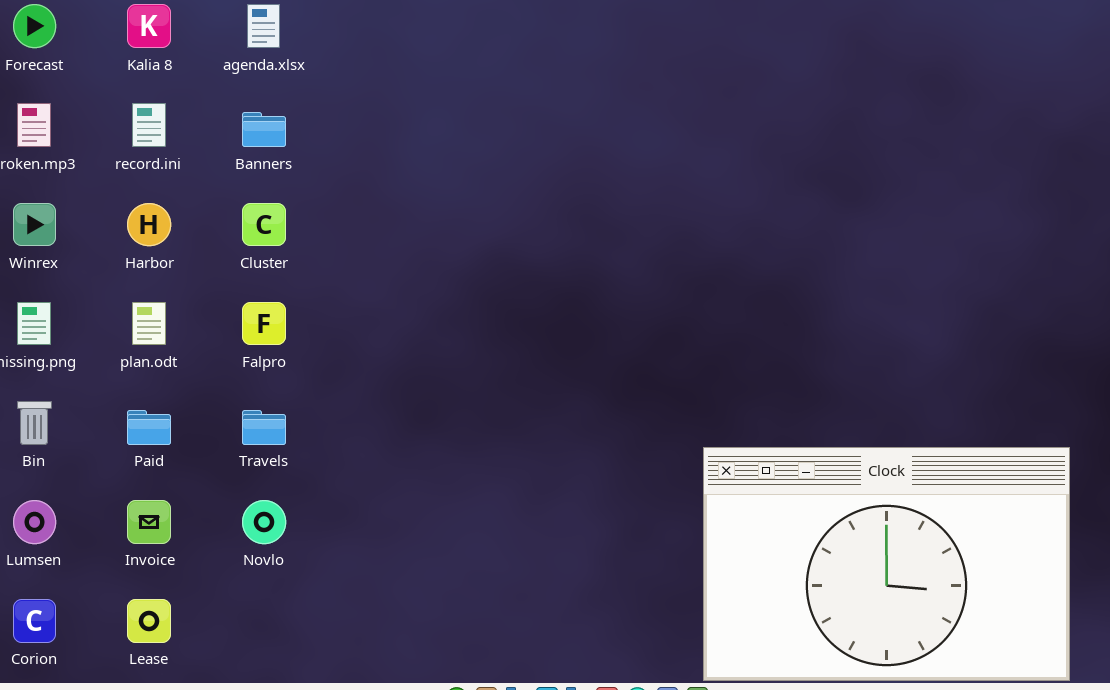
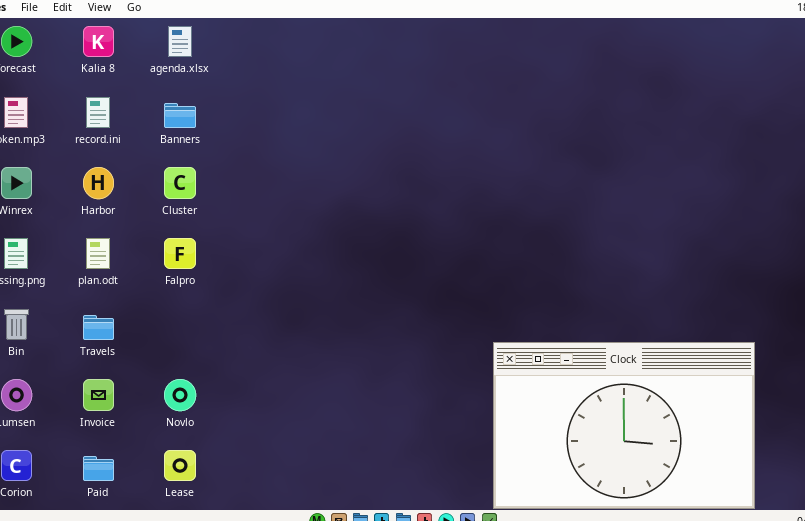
Paid: [127,410,171,445] -> [83,456,114,481], moved
Travels: [242,410,286,445] -> [83,315,114,340], moved
Lease: [127,599,171,643] -> [164,450,196,481], moved

